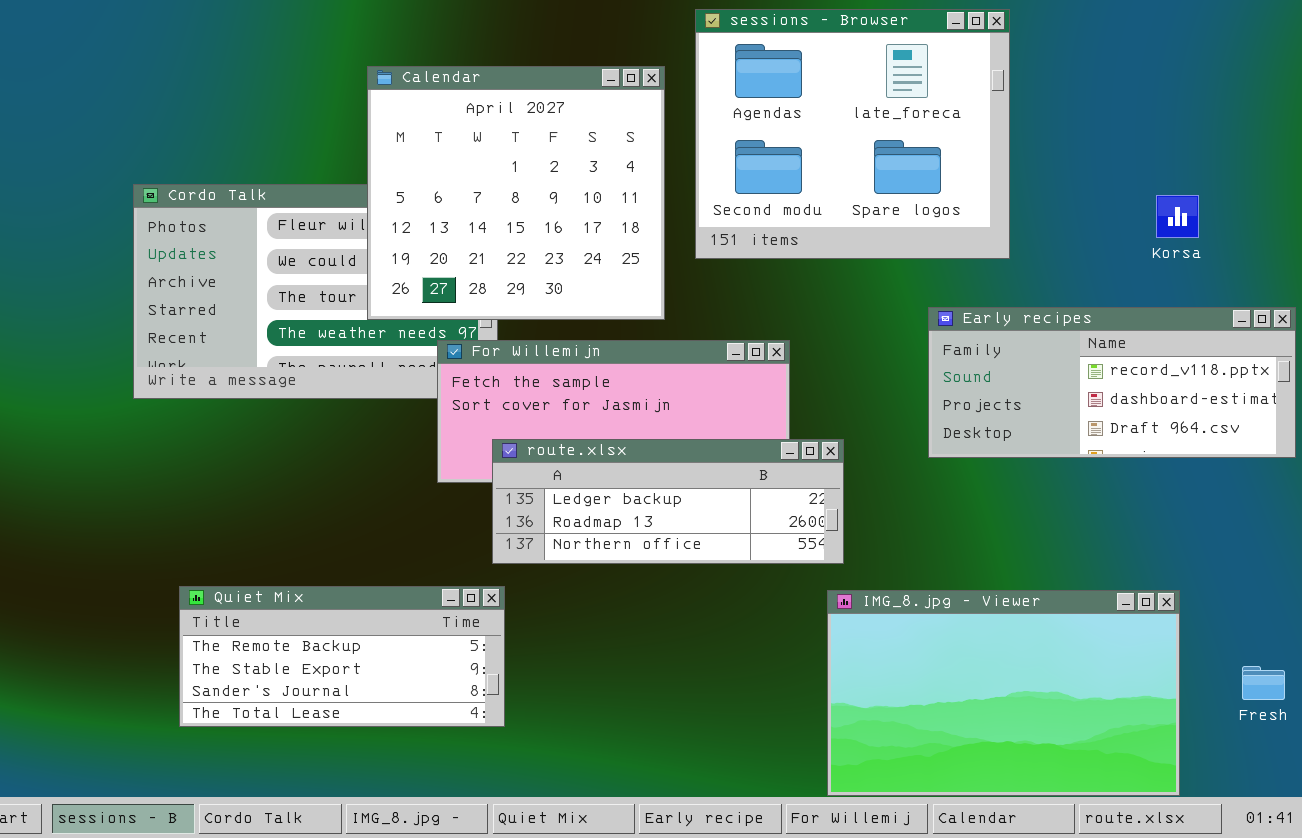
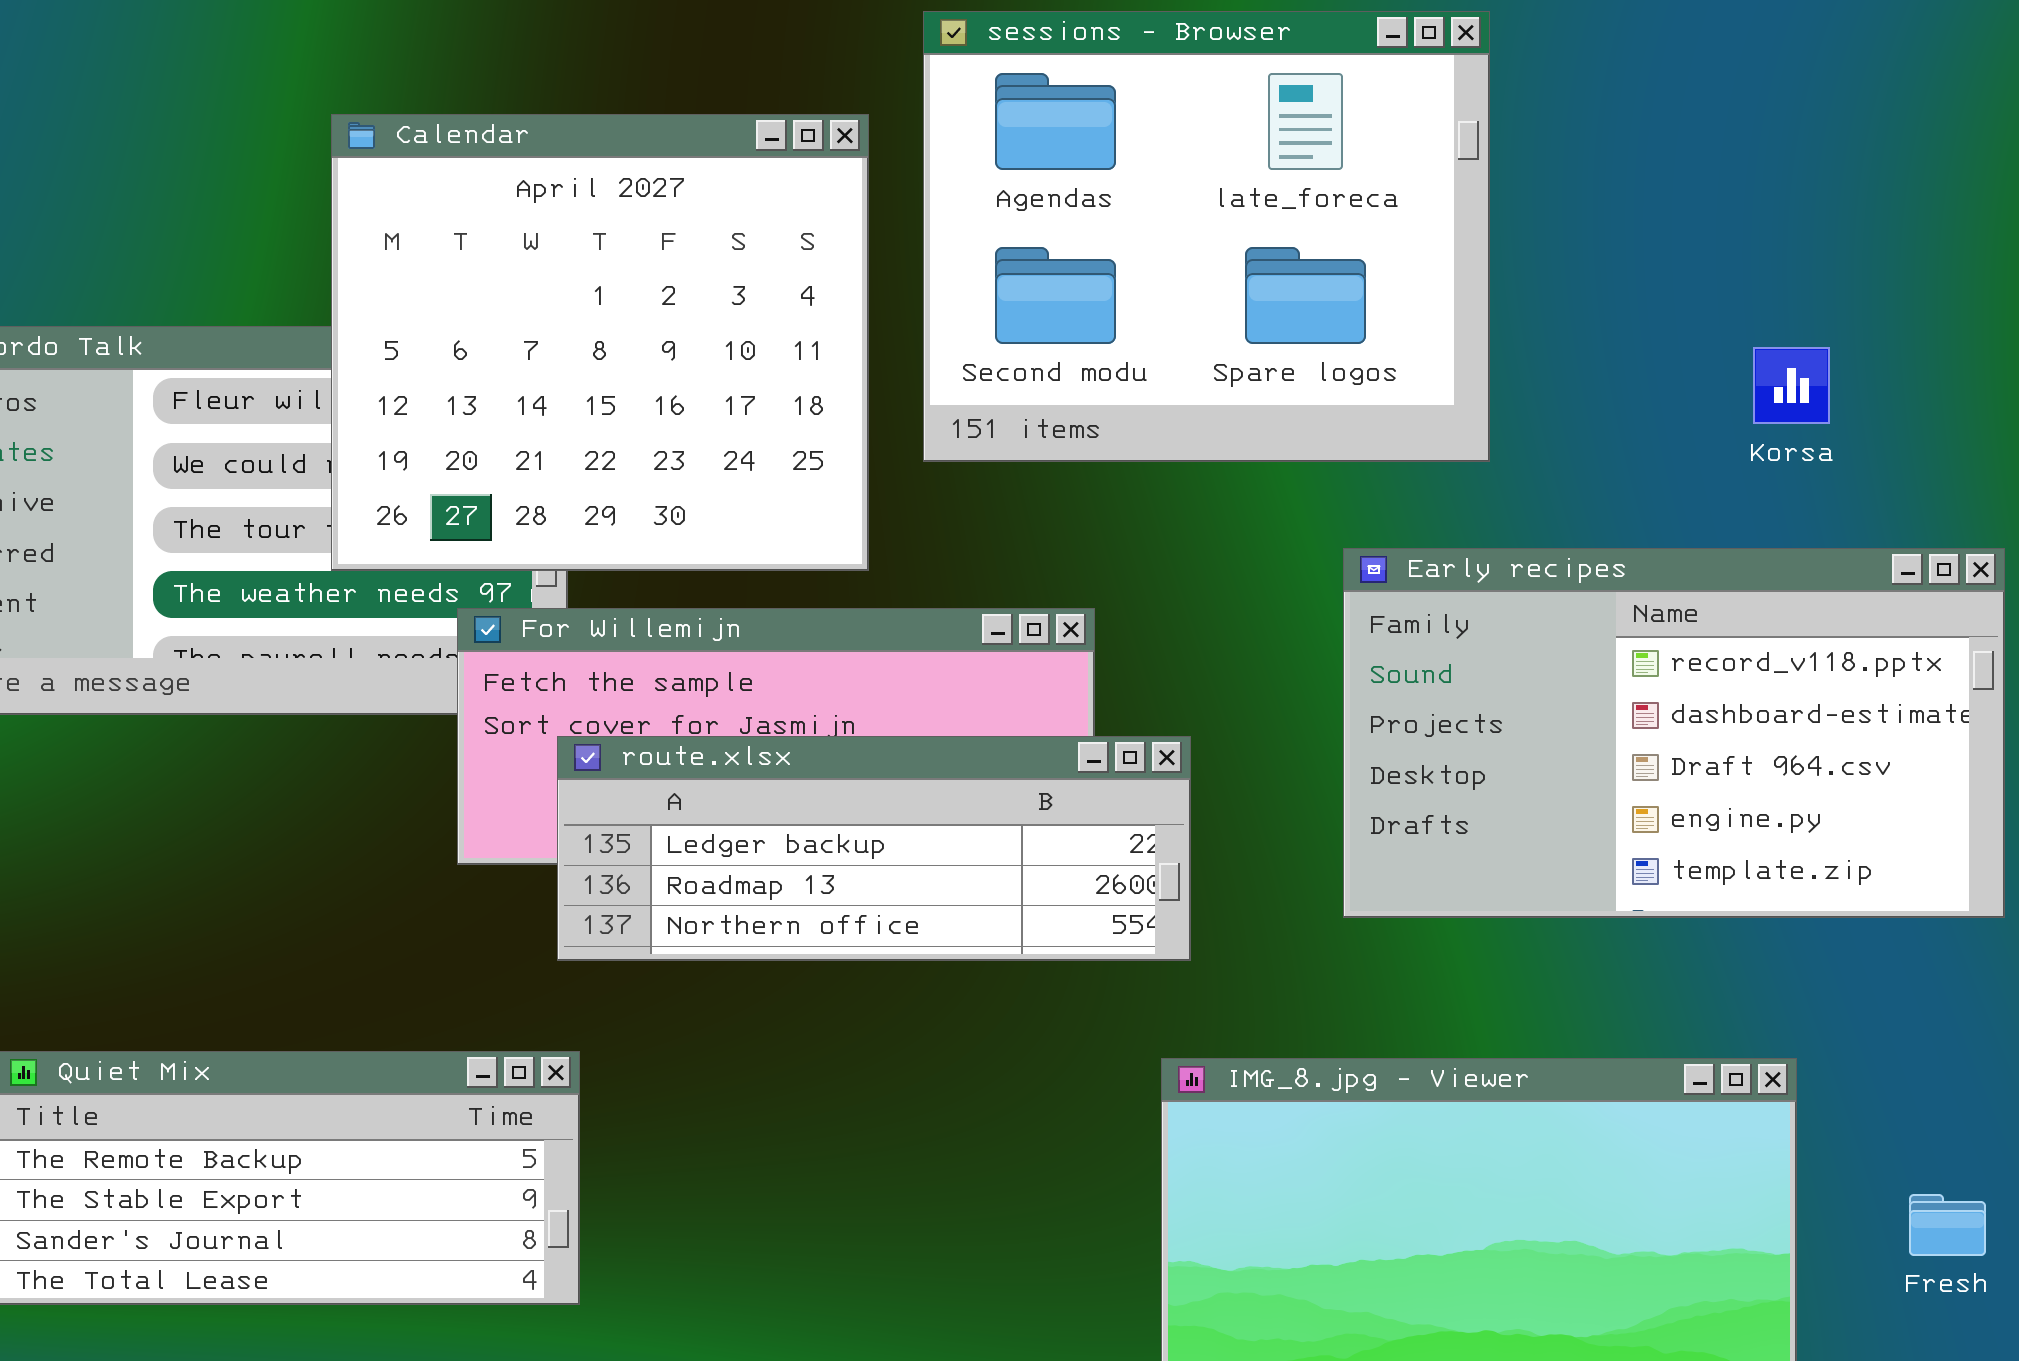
Early recipes: [928,307,1296,458] -> [1343,548,2005,918], resized
route.xlsx: [492,439,844,564] -> [557,736,1191,961], moved

